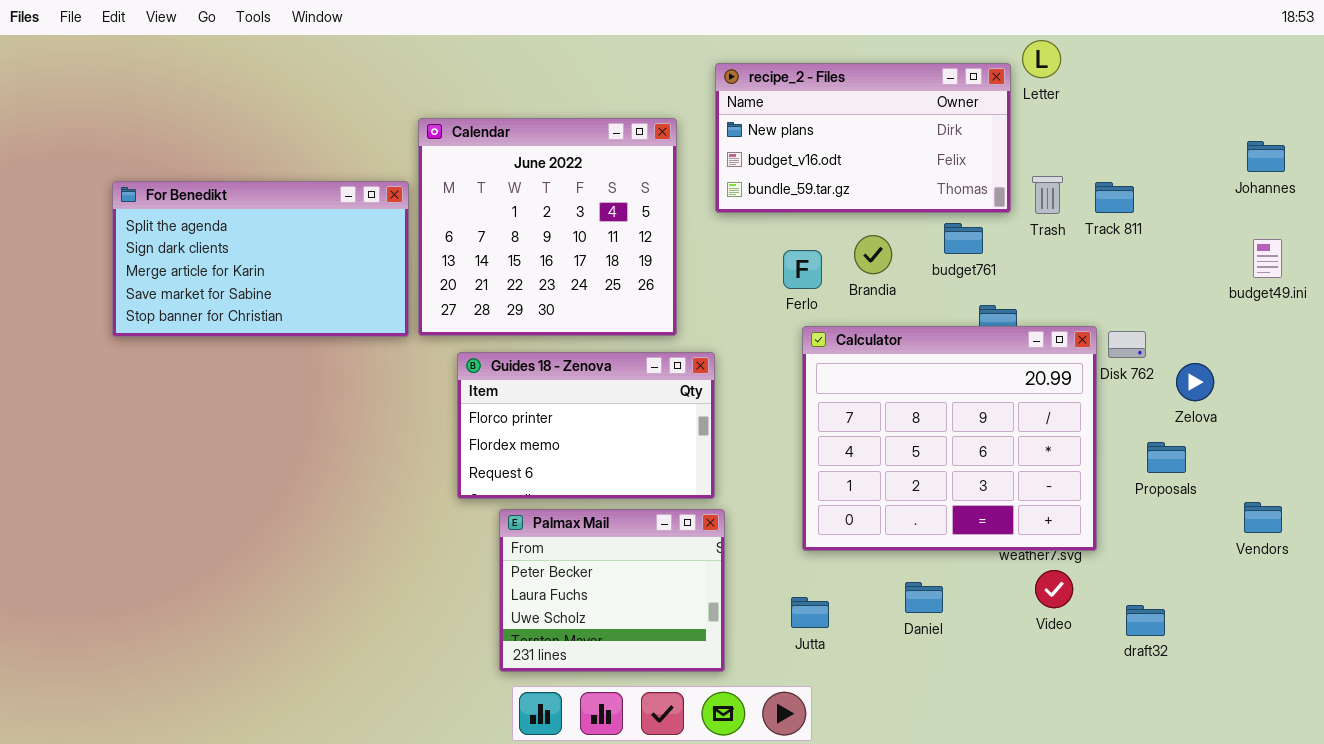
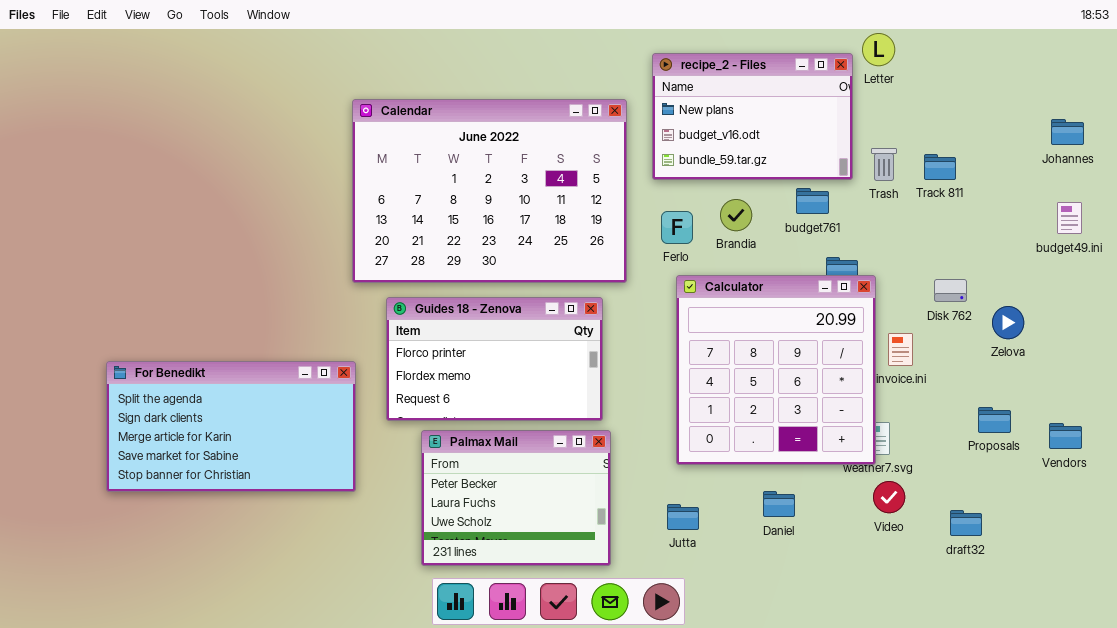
recipe_2 - Files: [715,63,1011,213] -> [652,53,853,180], resized
Calendar: [418,118,677,336] -> [352,99,627,283], resized
For Benedikt: [112,181,409,337] -> [106,361,356,492], moved
Calculator: [802,326,1097,551] -> [676,275,876,465], resized
Proposals: [1147,442,1186,473] -> [978,407,1011,433], moved

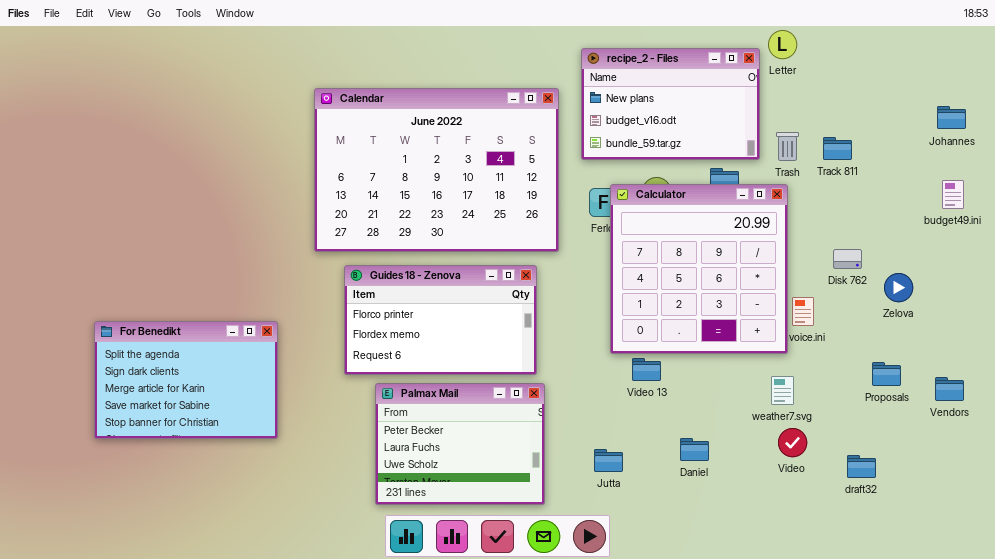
Calculator: [676,275,876,465] -> [610,184,788,354], moved
For Benedikt: [106,361,356,492] -> [94,321,278,439], resized

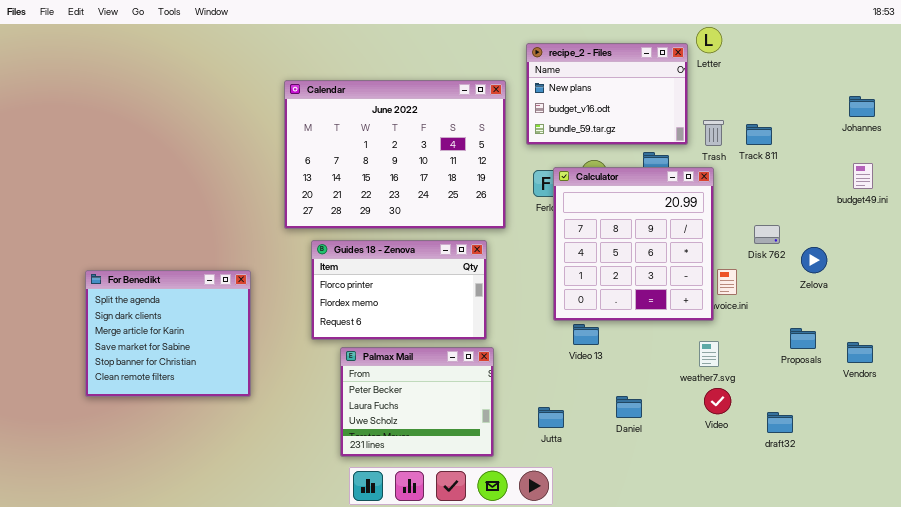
For Benedikt: [94,321,278,439] -> [85,270,251,397], resized

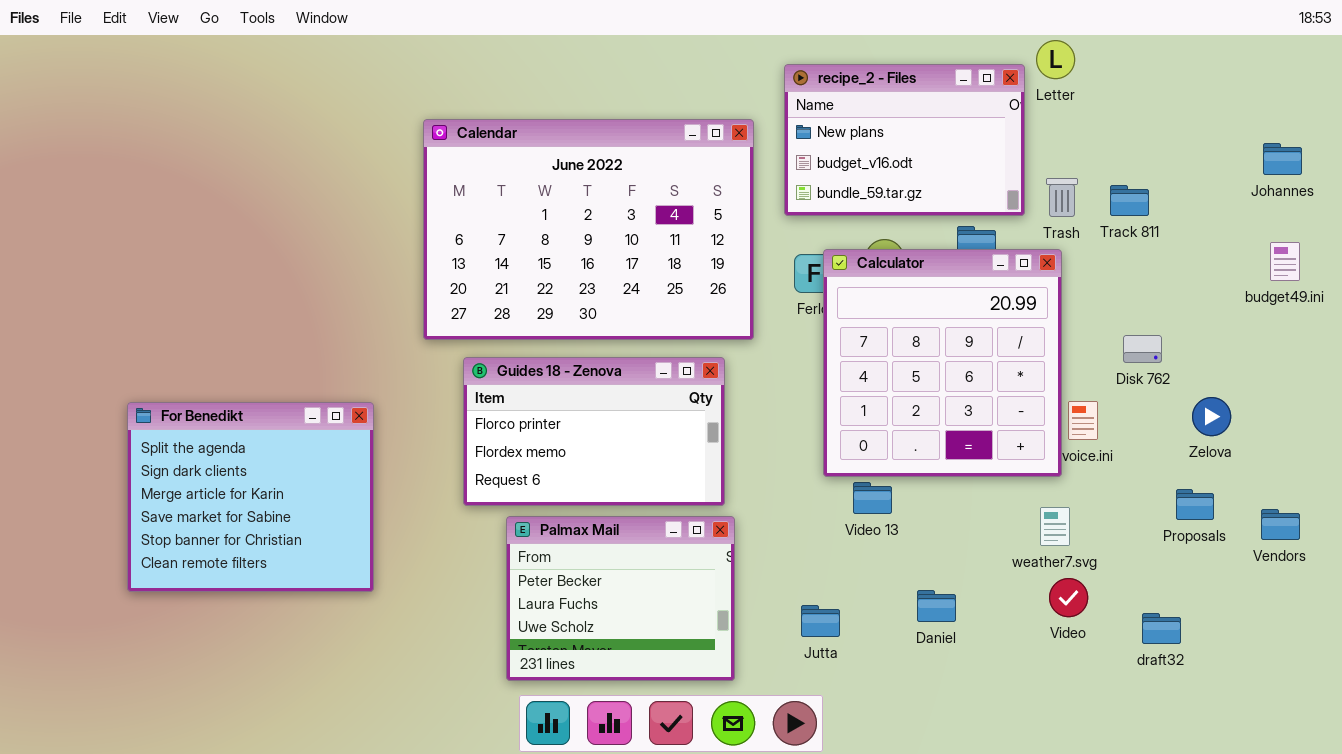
Zelova: [801,247,827,273] -> [1192,397,1231,436], moved

